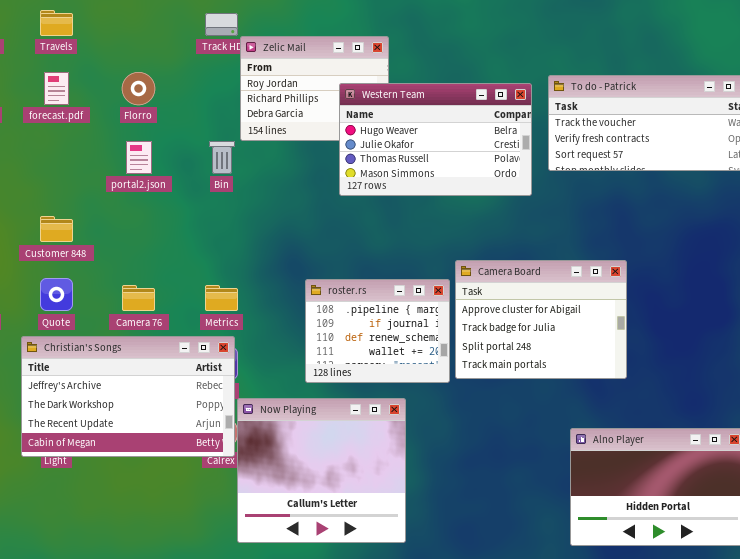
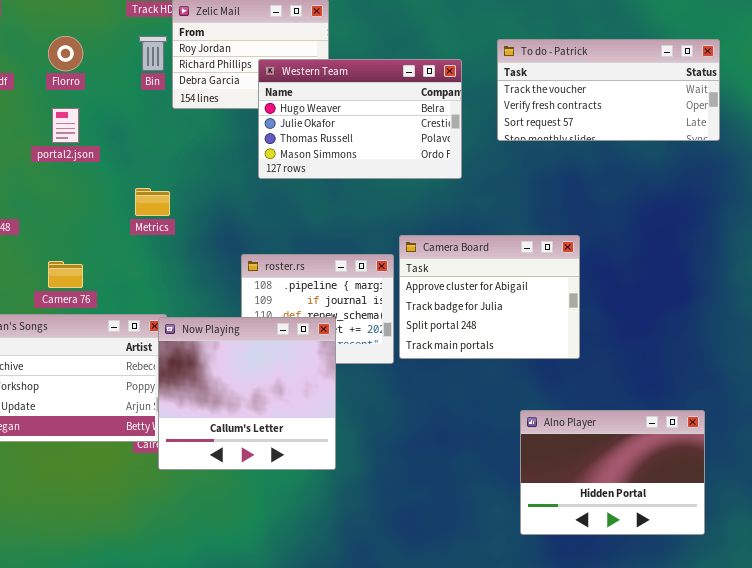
Western Team: [339,83,532,196] -> [258,59,462,179], moved
Bin: [209,141,235,174] -> [139,36,167,71], moved
Metrics: [205,285,238,311] -> [135,188,170,216], moved
Now Playing: [237,398,406,543] -> [158,317,336,470], moved

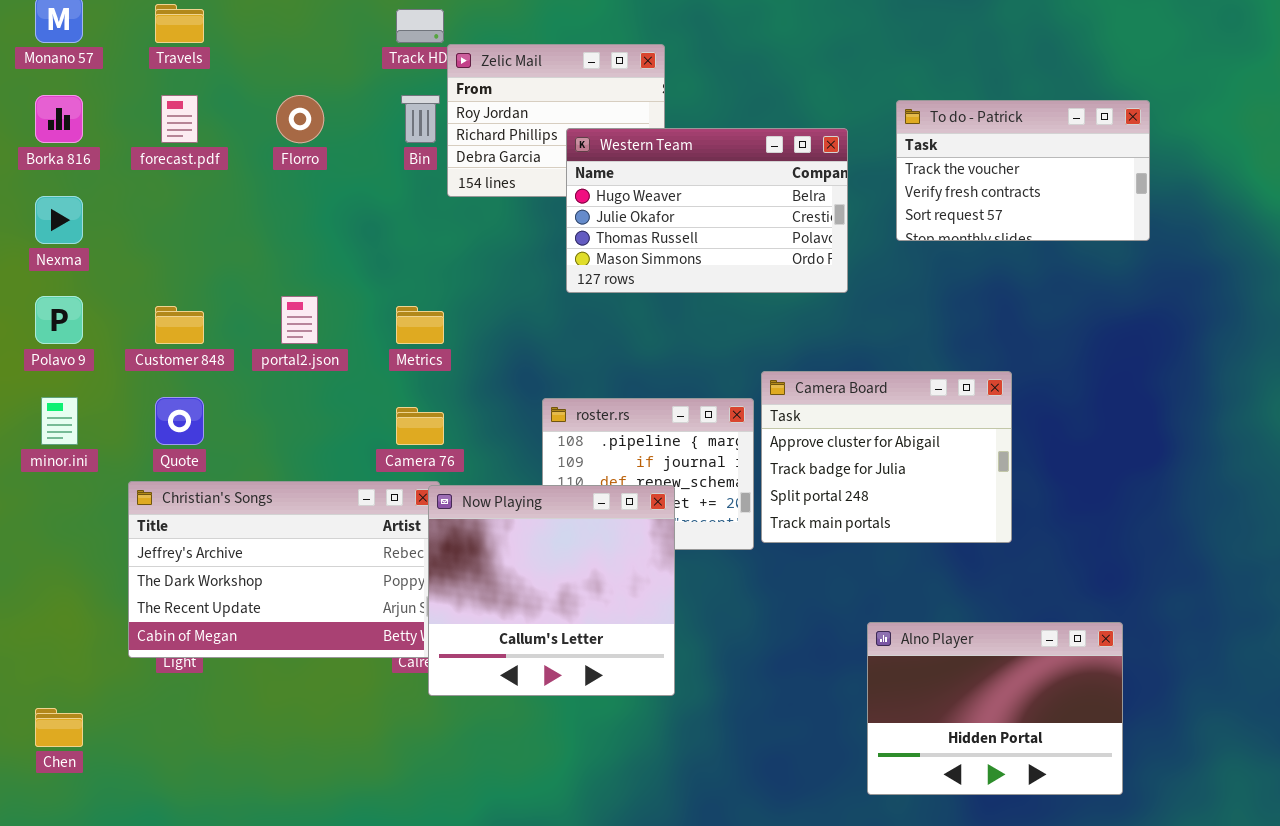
To do - Patrick: [497,39,720,141] -> [896,100,1150,241], resized
portal2.json: [52,108,79,143] -> [281,296,318,344], moved
Camera 76: [48,261,83,288] -> [396,407,444,445], moved
Alno Player: [520,410,705,535] -> [867,622,1123,795], moved

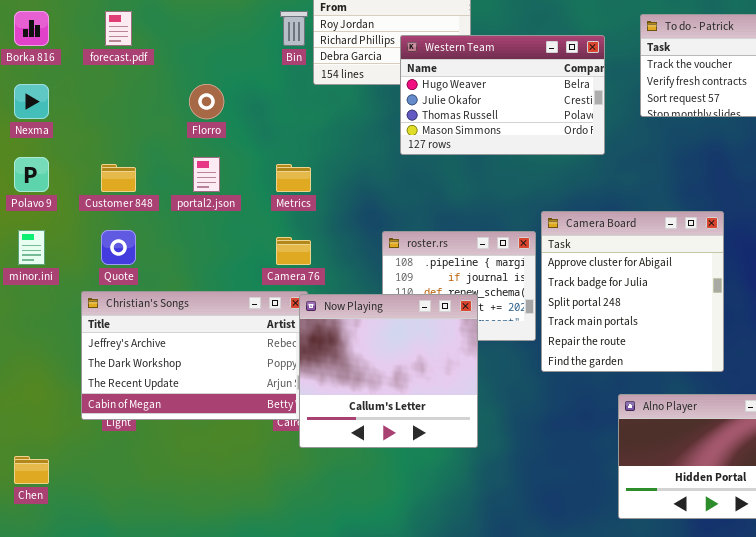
Florro: [276,95,324,143] -> [189,84,224,119], moved
Camera Board: [761,371,1012,543] -> [541,211,724,372], resized

